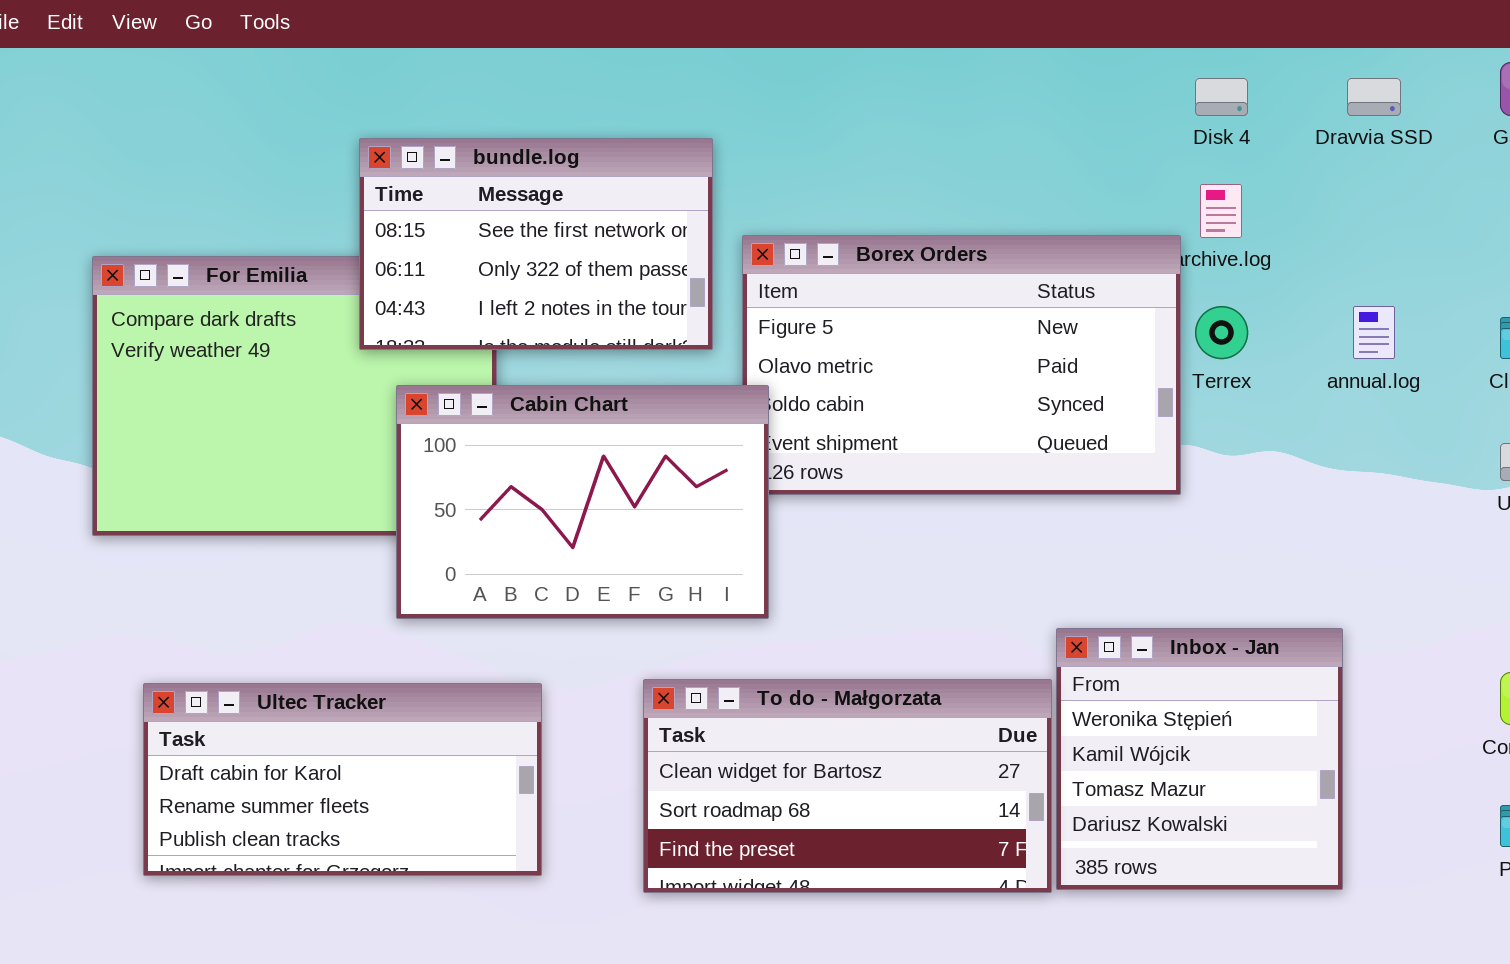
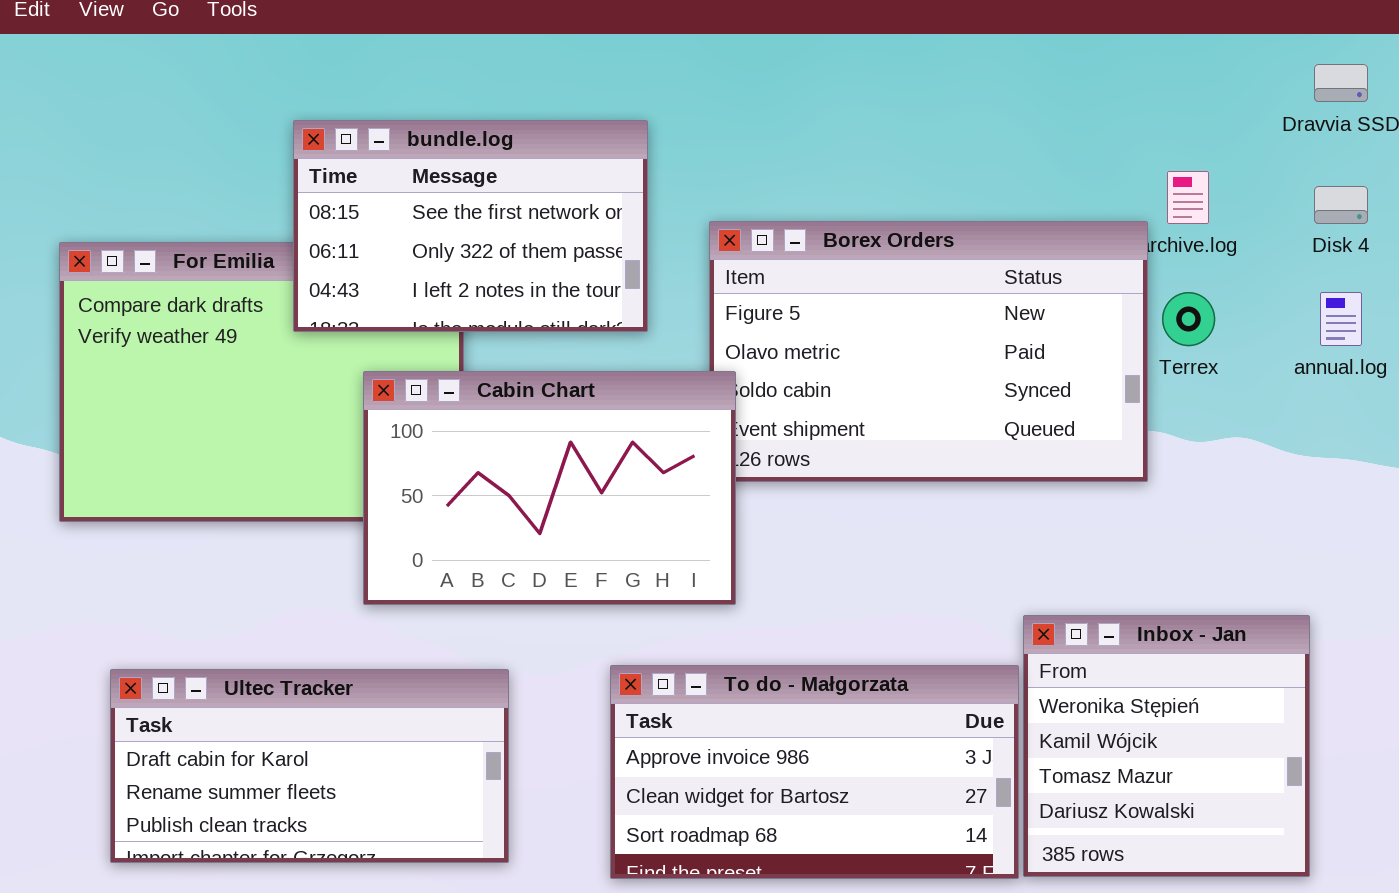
Disk 4: [1195,78,1248,116] -> [1314,186,1368,224], moved
bundle.log: [359,138,713,350] -> [293,120,648,332], moved
To do - Małgorzata: [643,679,1052,893] -> [610,665,1019,879], scrolled up 1 row

